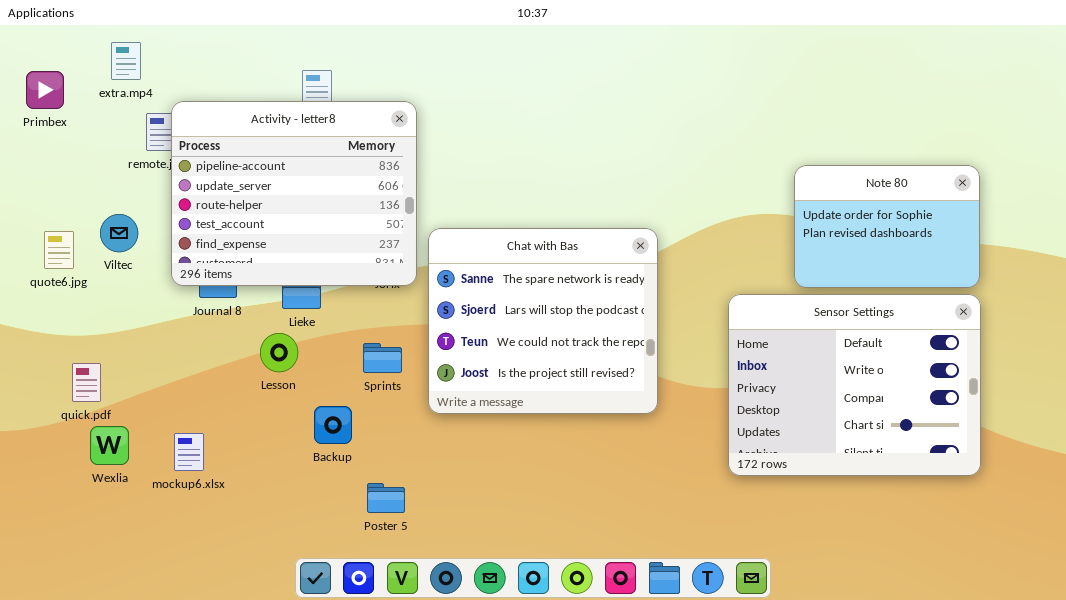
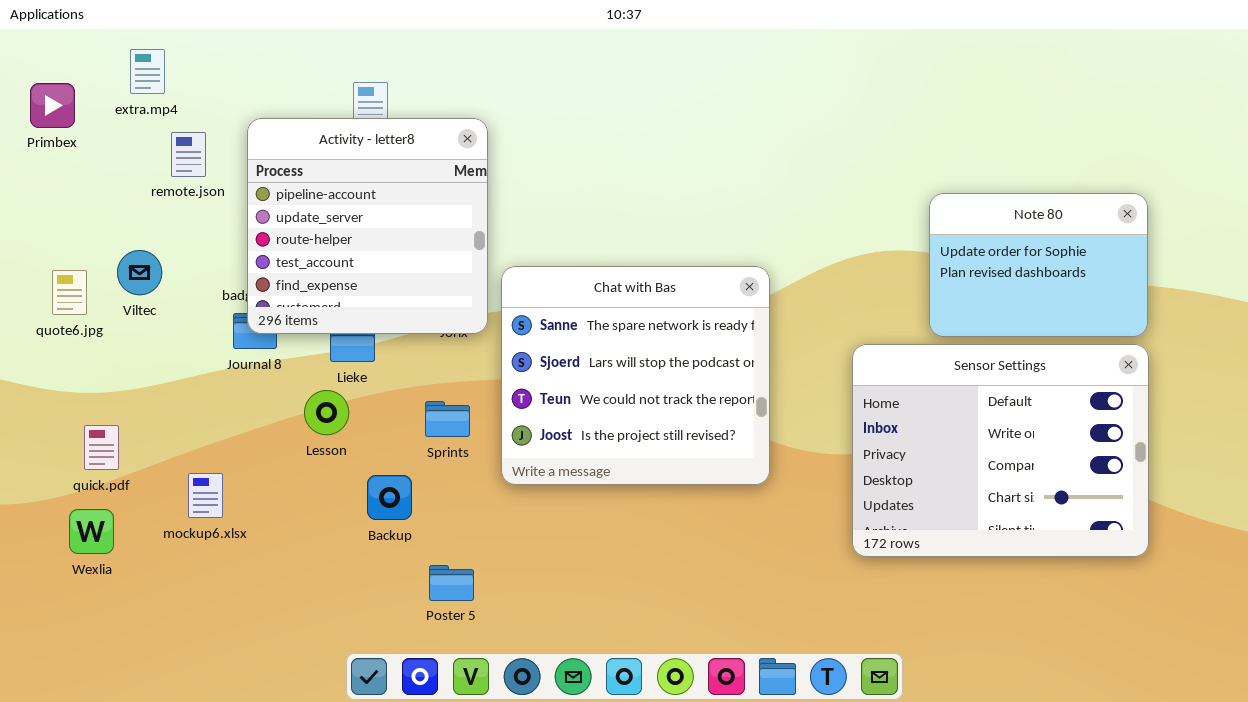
Activity - letter8: [171,101,417,286] -> [247,118,488,334], resized
Wexlia: [90,426,129,465] -> [69,509,114,554], moved
mockup6.xlsx: [174,433,204,471] -> [188,473,223,518], moved

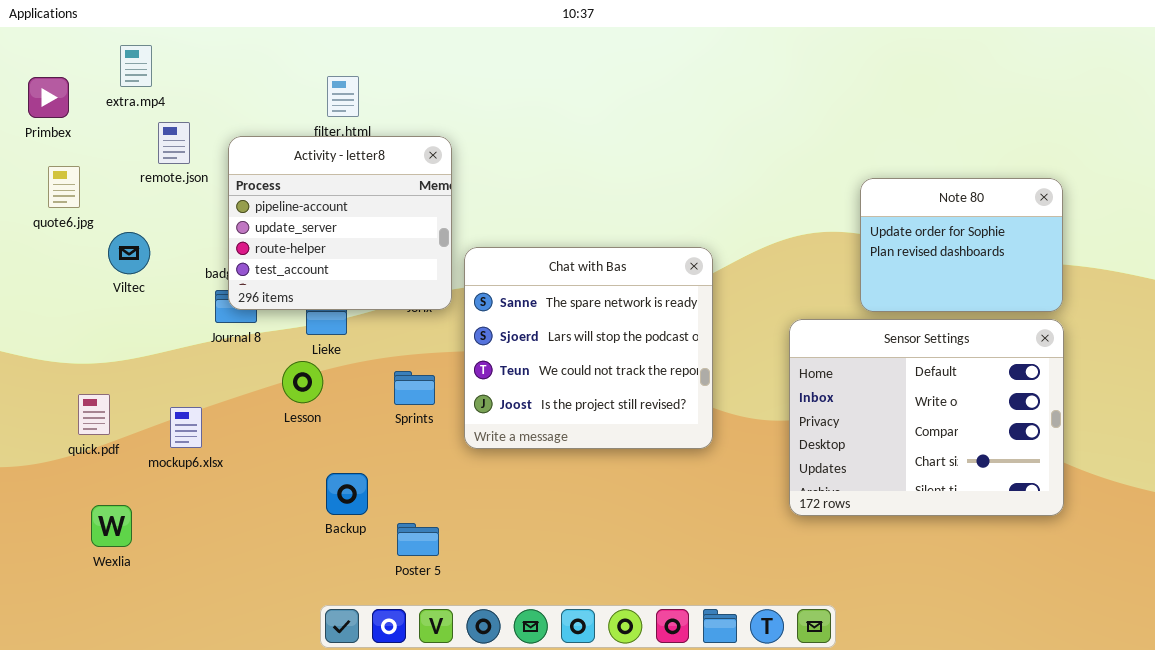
Activity - letter8: [247,118,488,334] -> [228,136,452,310], resized
quote6.jpg: [52,270,87,315] -> [48,166,80,208], moved
mockup6.xlsx: [188,473,223,518] -> [170,407,202,448], moved
Backup: [367,475,412,520] -> [326,473,368,515], moved
Wexlia: [69,509,114,554] -> [91,505,132,547], moved

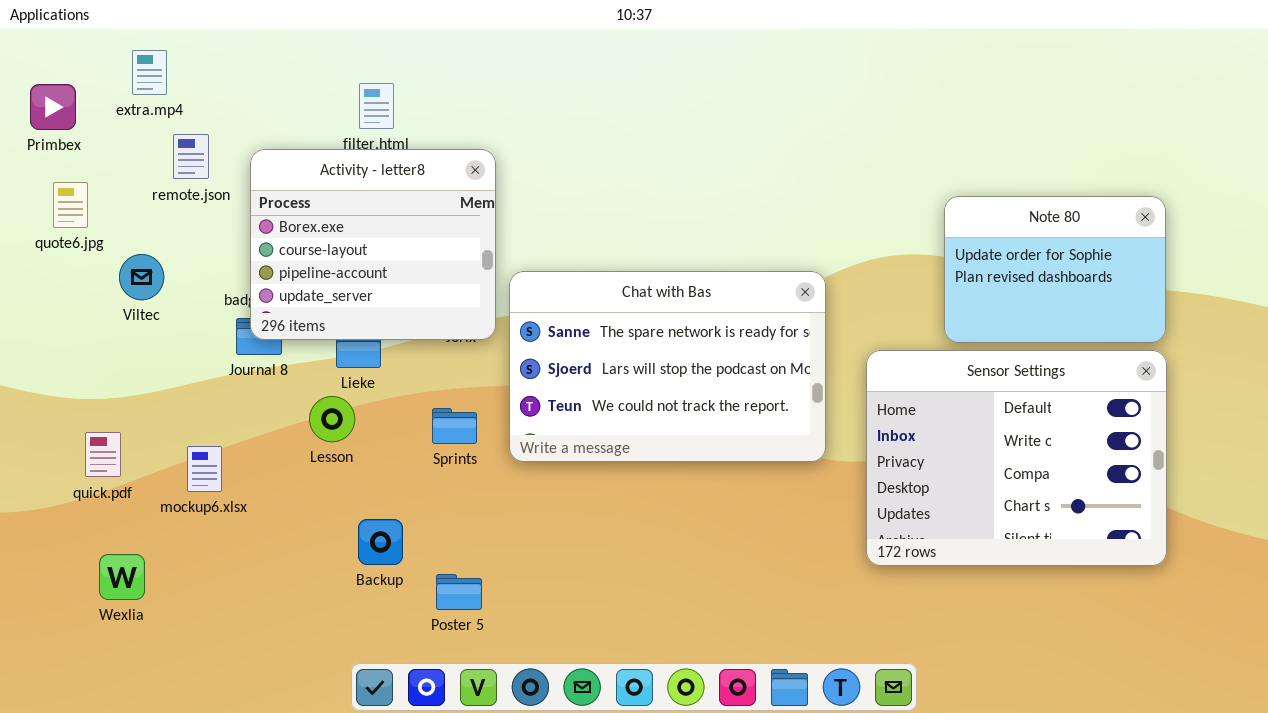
Activity - letter8: [228,136,452,310] -> [250,149,496,340], scrolled up 2 rows
Chat with Bas: [464,247,713,449] -> [509,271,826,462], resized

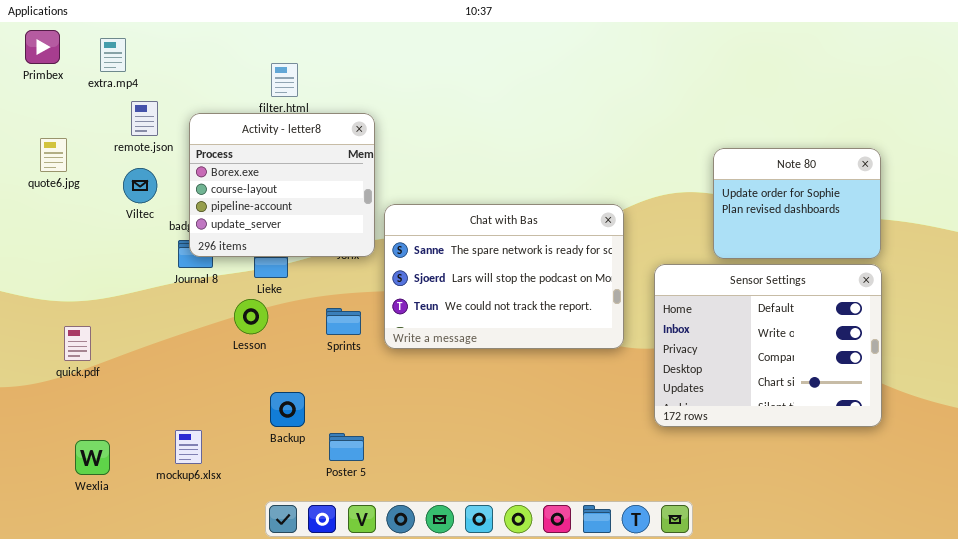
Primbex: [30,84,76,130] -> [25,30,60,64], moved
Viltec: [119,254,164,300] -> [123,168,157,203], moved
mockup6.xlsx: [187,446,222,492] -> [175,430,202,464], moved
Wexlia: [99,554,145,600] -> [75,440,110,475], moved

